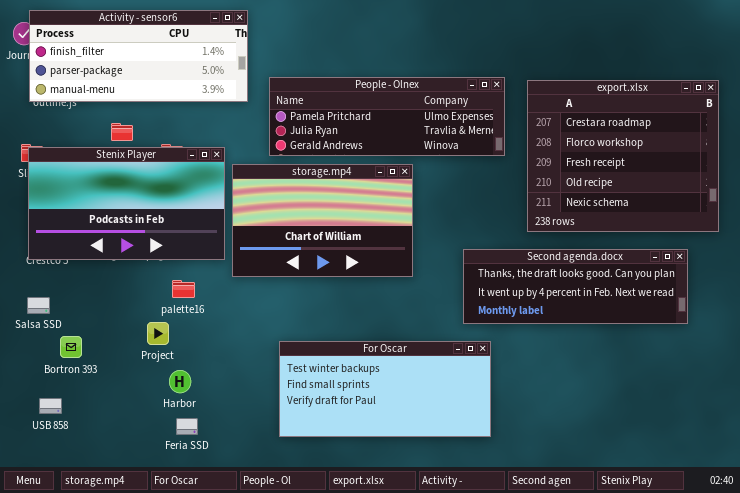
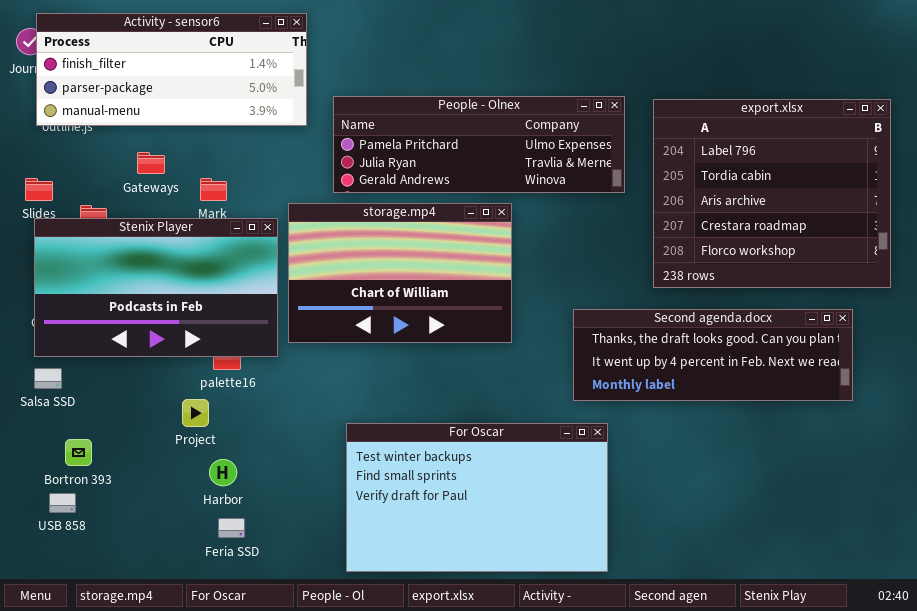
export.xlsx: [527,80,719,232] -> [653,99,891,288], scrolled up 3 rows
Stenix Player: [28,147,225,260] -> [34,218,278,357], moved
Bortron 393: [60,336,82,358] -> [65,439,92,466], moved
For Oscar: [279,341,491,437] -> [346,423,608,572], resized

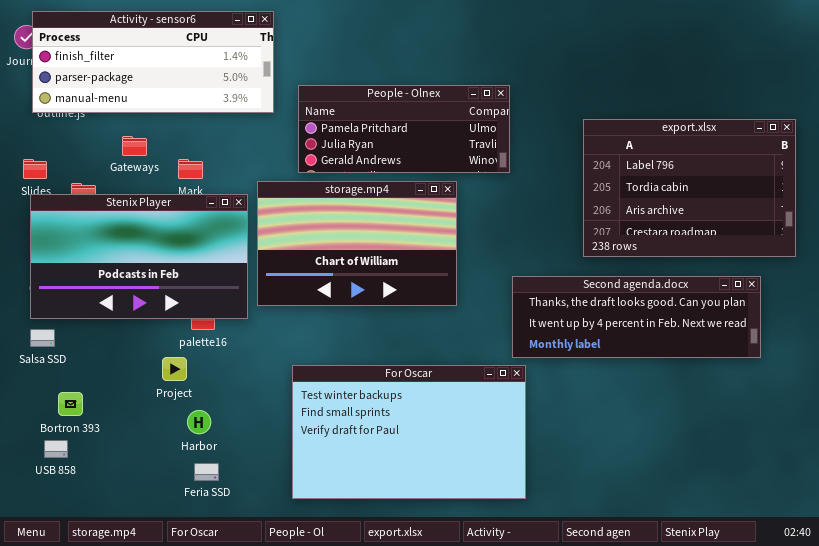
People - Olnex: [333,96,625,193] -> [298,85,510,173], resized
export.xlsx: [653,99,891,288] -> [583,119,796,257], resized
For Oscar: [346,423,608,572] -> [292,365,526,499], moved

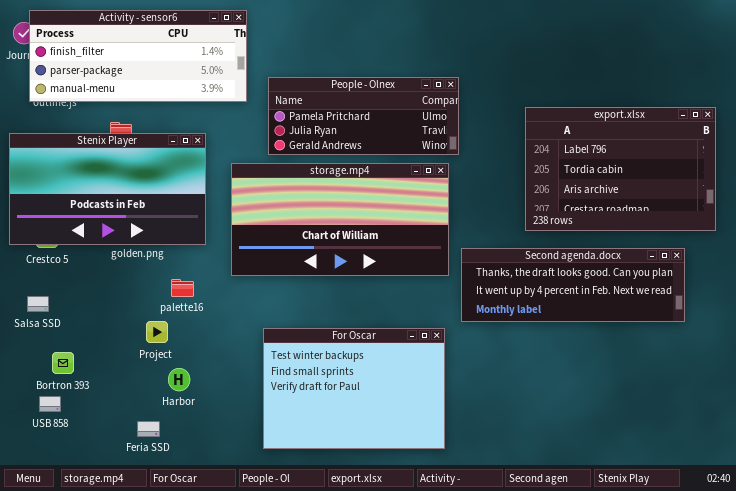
storage.mp4: [257,181,457,306] -> [231,163,449,276], resized
Stenix Player: [30,194,248,319] -> [9,133,206,245], moved
For Oscar: [292,365,526,499] -> [263,328,445,449], resized
Feria SSD: [194,463,219,481] -> [137,421,160,437], moved

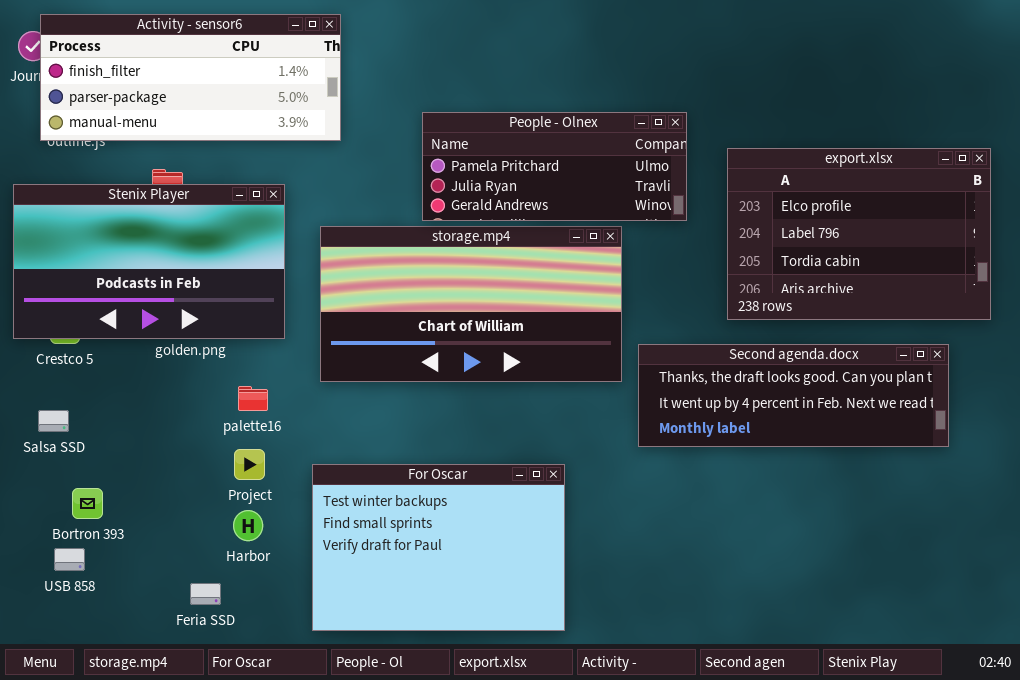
People - Olnex: [268,77,459,155] -> [422,112,687,221], moved
export.xlsx: [525,107,716,231] -> [727,148,991,320], scrolled up 1 row
Project: [146,321,168,343] -> [234,449,265,480], moved
For Oscar: [263,328,445,449] -> [312,464,565,631], moved

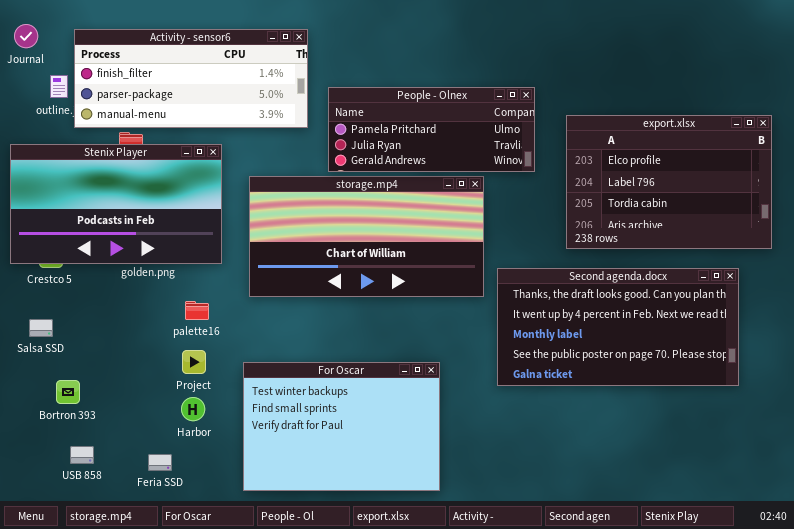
Activity - sensor6: [40,14,341,141] -> [74,29,308,128], moved
Second agenda.docx: [638,344,949,447] -> [497,268,739,386], resized
USB 858: [54,548,85,571] -> [70,446,94,464], moved

